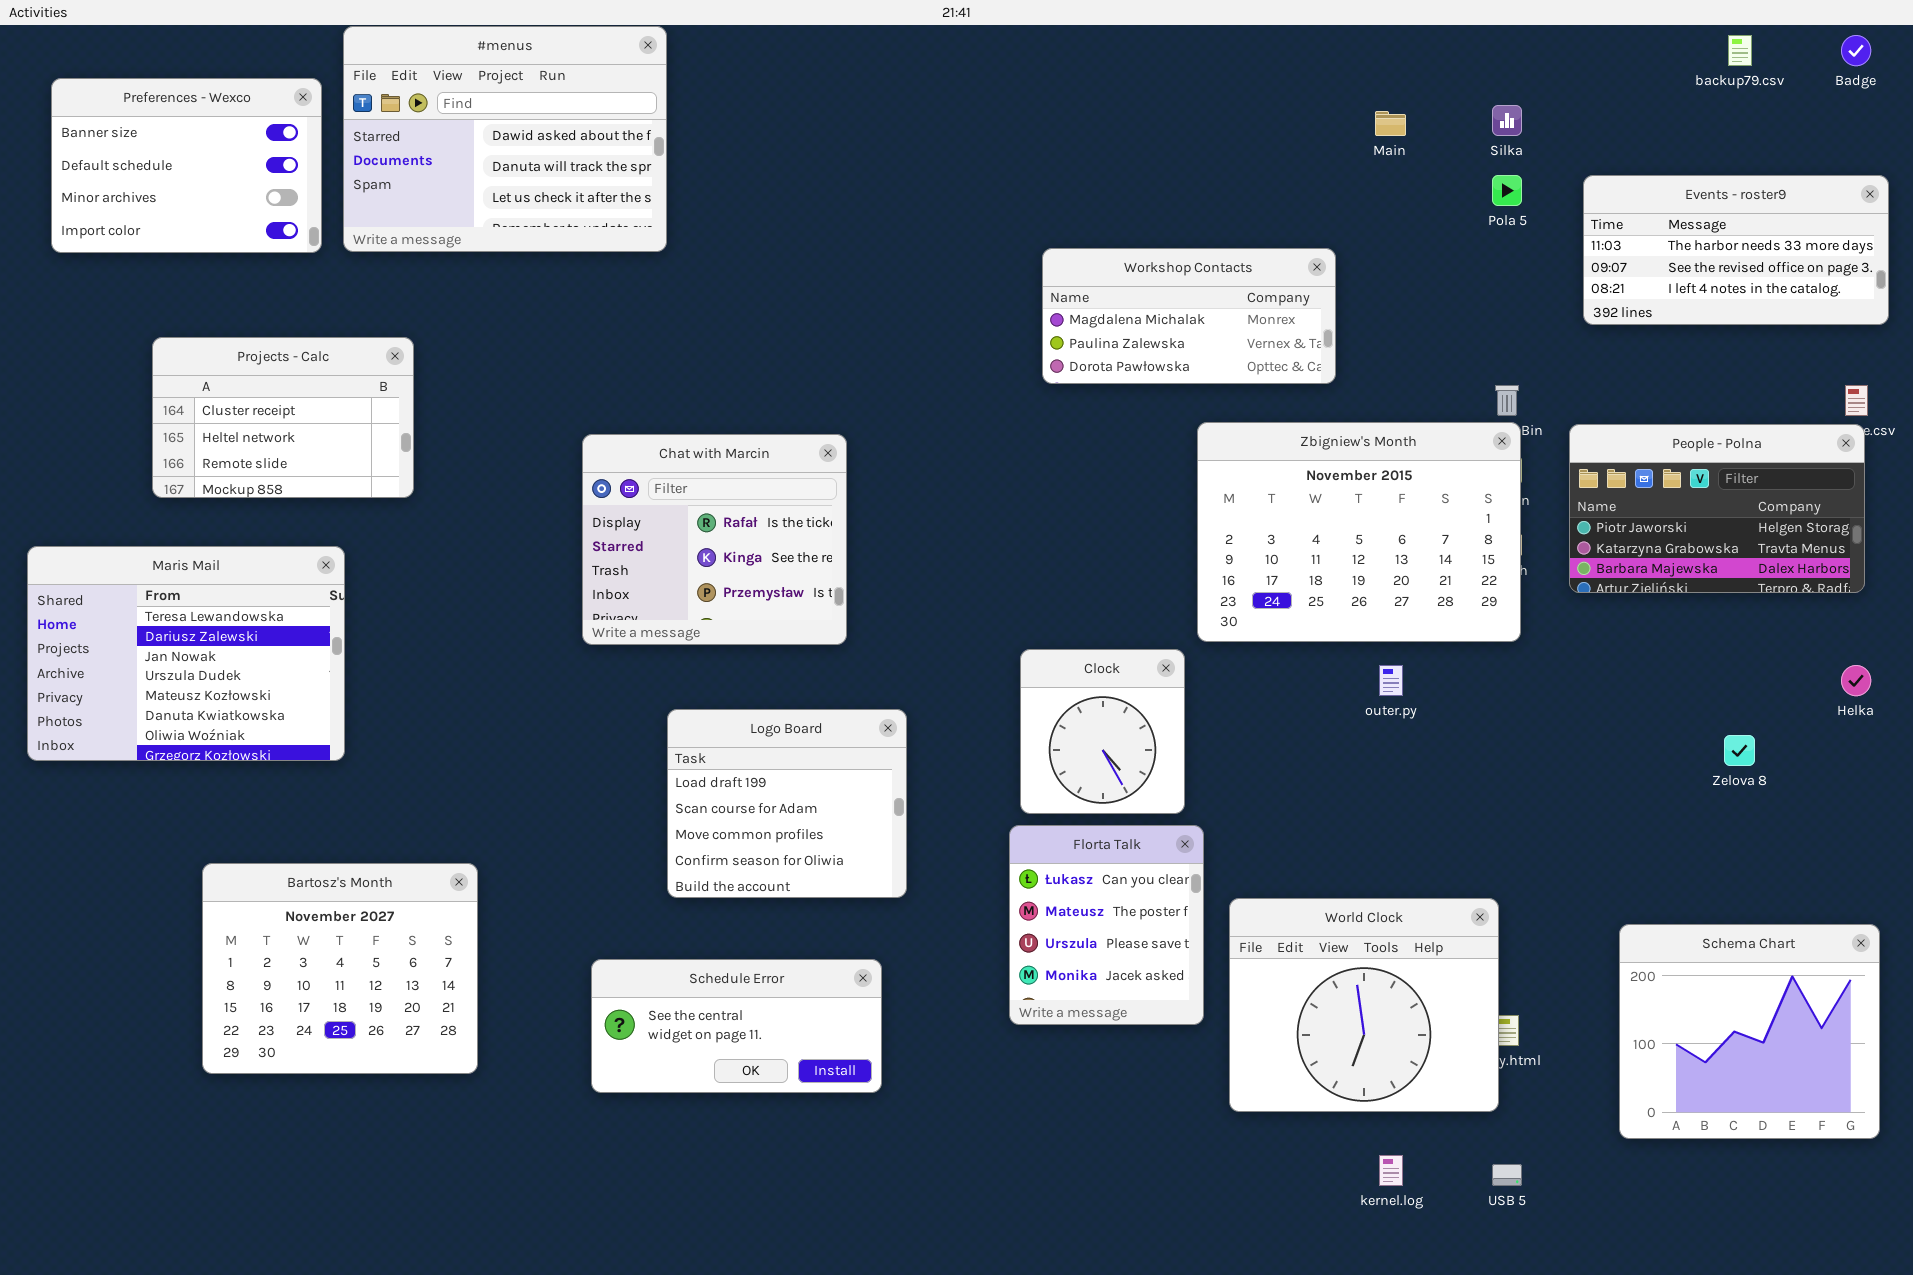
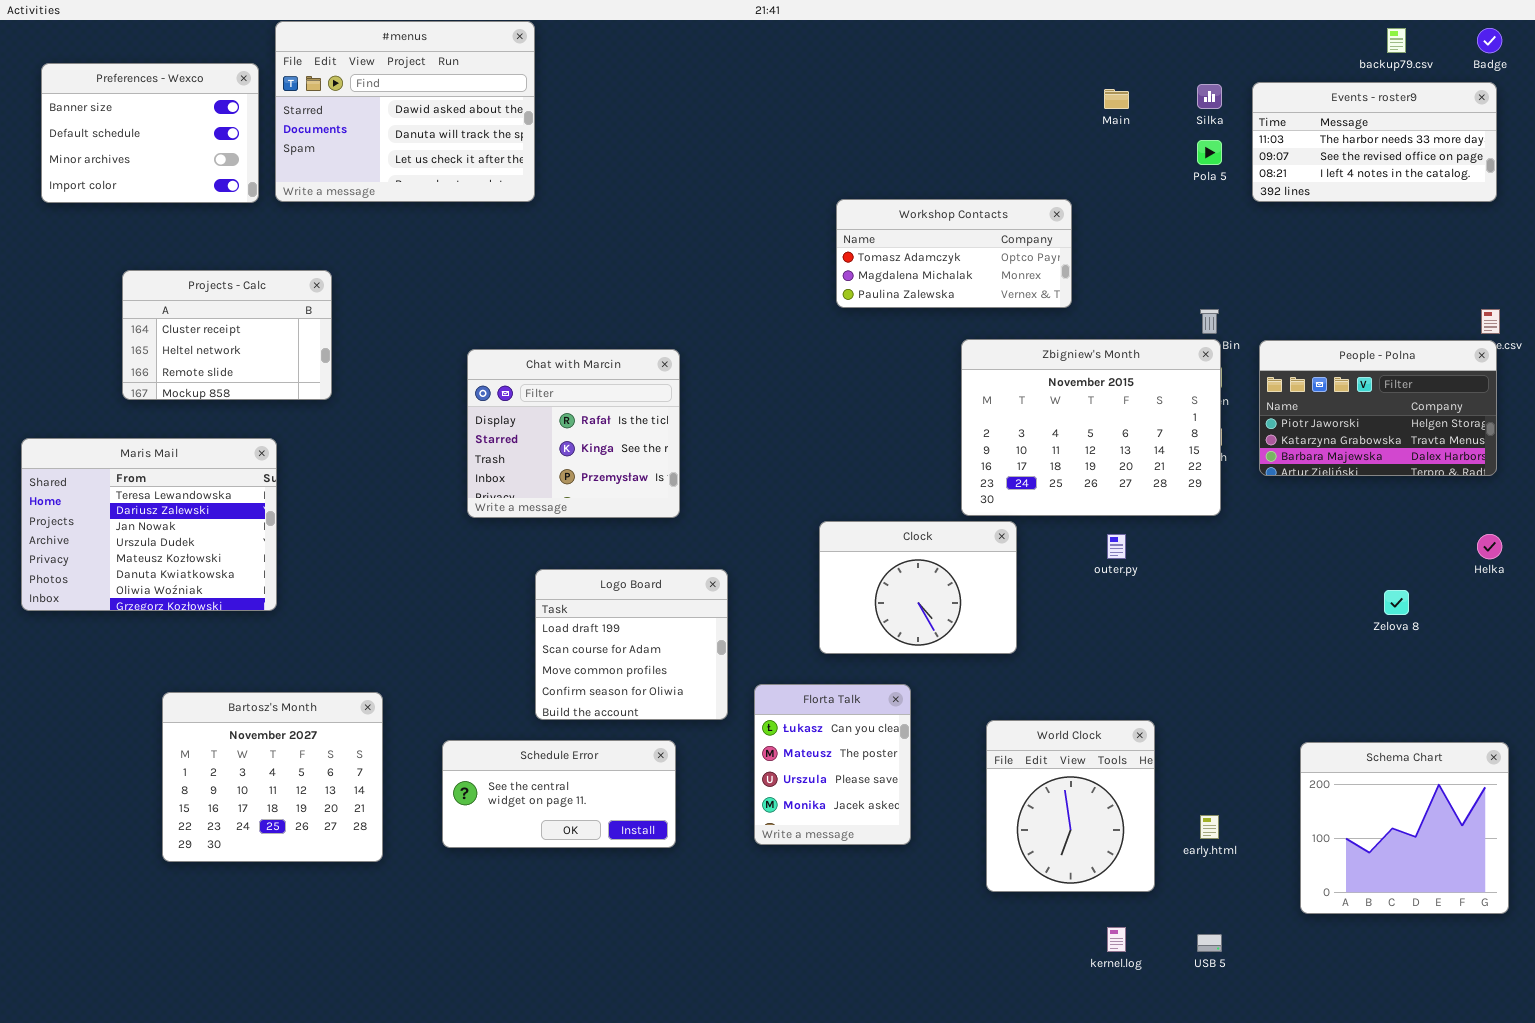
Events - roster9: [1583,175,1889,325] -> [1252,82,1497,202], moved
Workshop Contacts: [1042,248,1336,384] -> [836,199,1072,308], scrolled up 1 row
Clock: [1020,649,1185,814] -> [819,521,1017,654], resized
Florta Talk: [1009,825,1204,1025] -> [754,684,911,845], moved
World Clock: [1229,898,1499,1112] -> [986,720,1155,892], resized
Schedule Error: [591,959,882,1093] -> [442,740,676,848], moved

